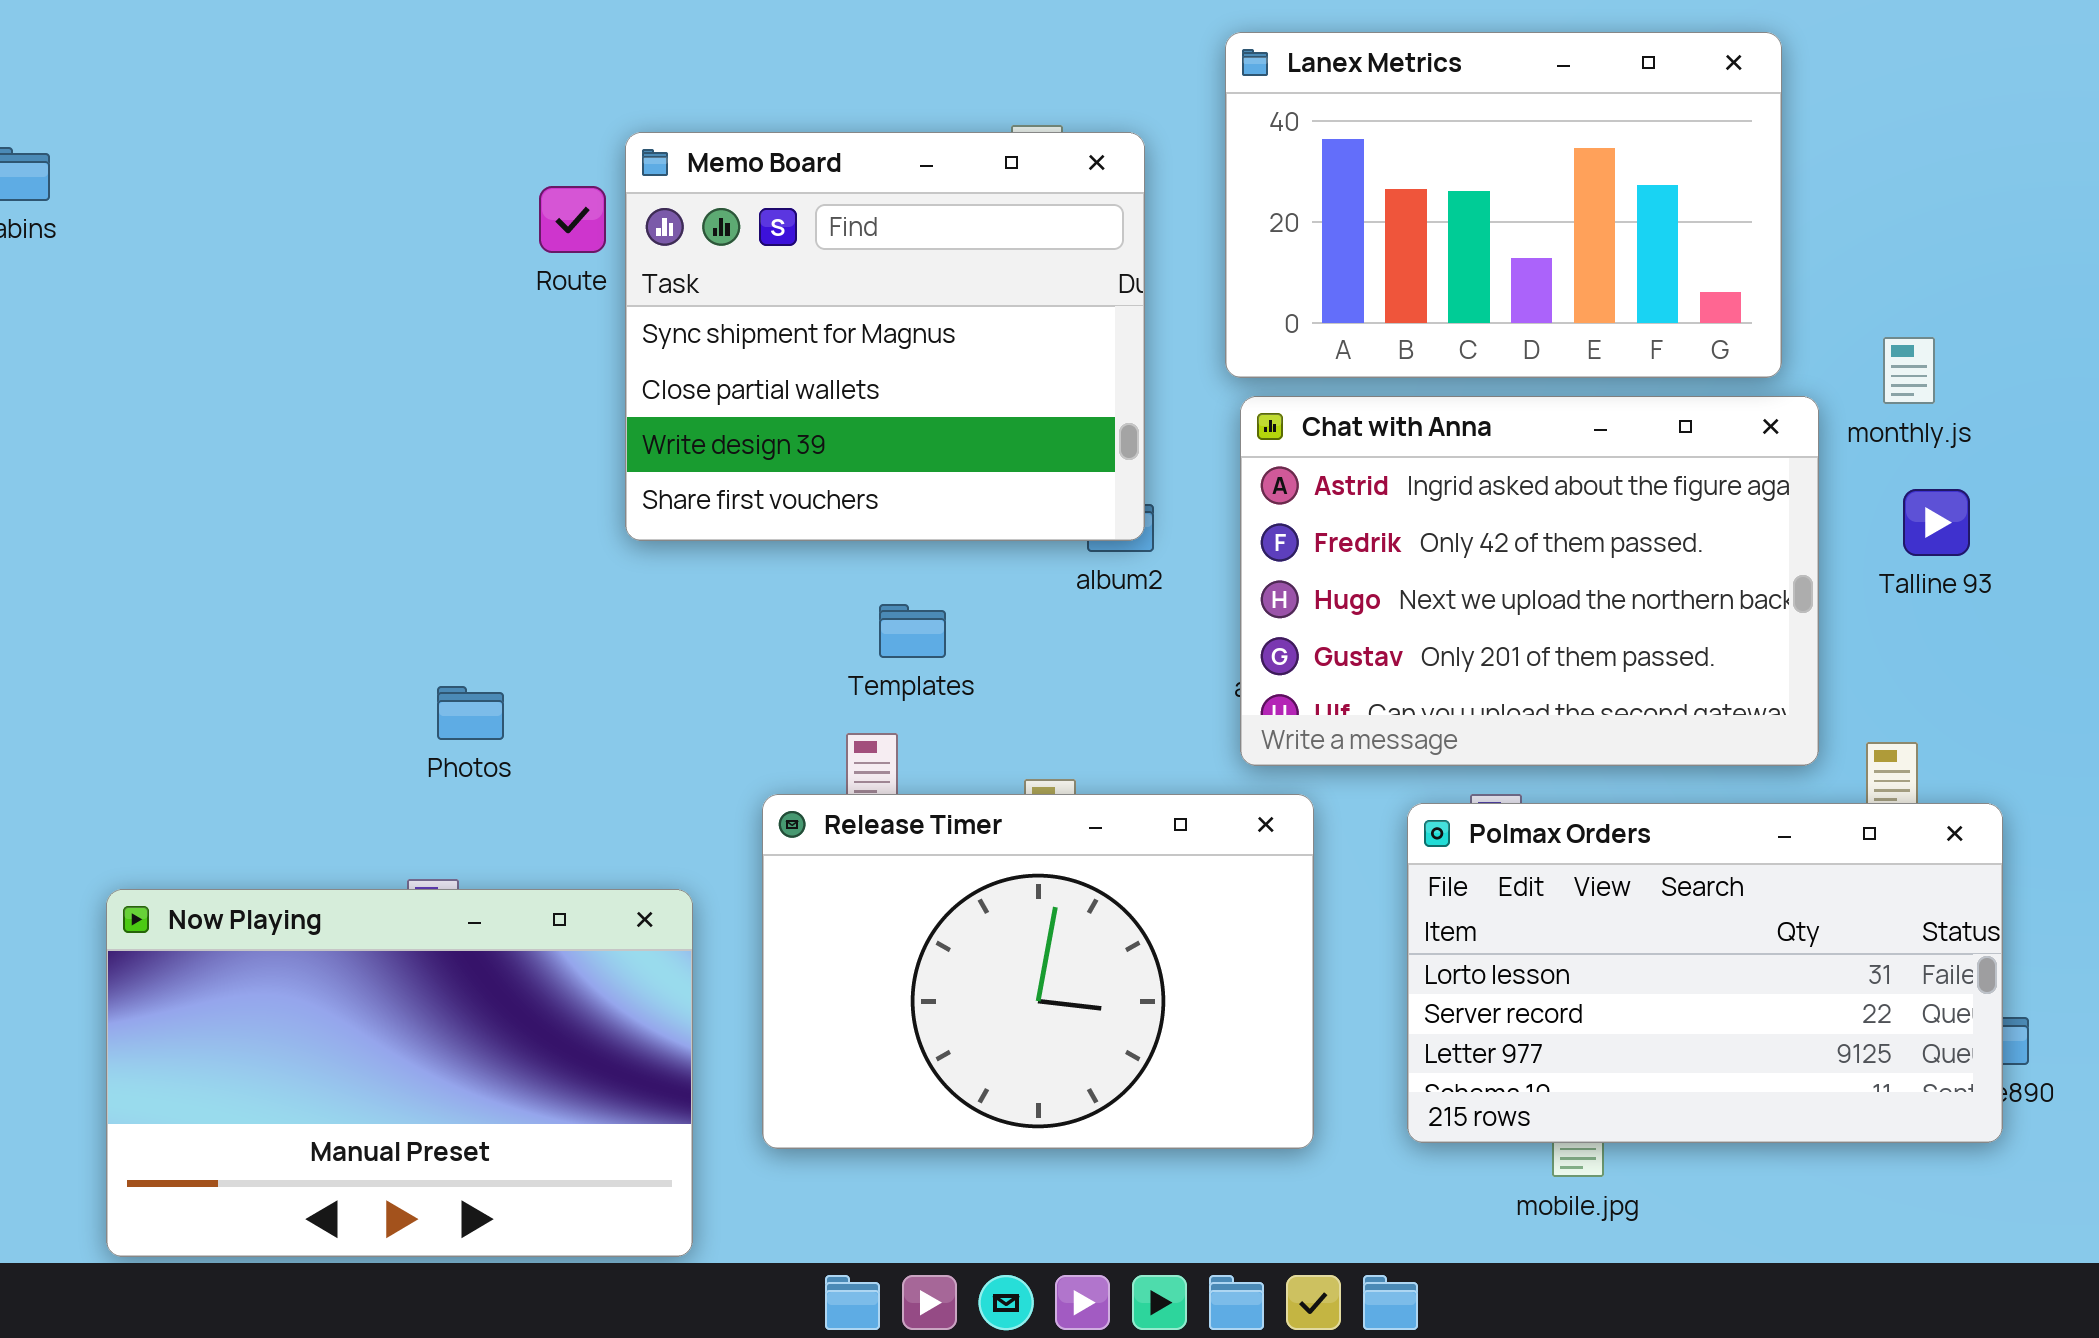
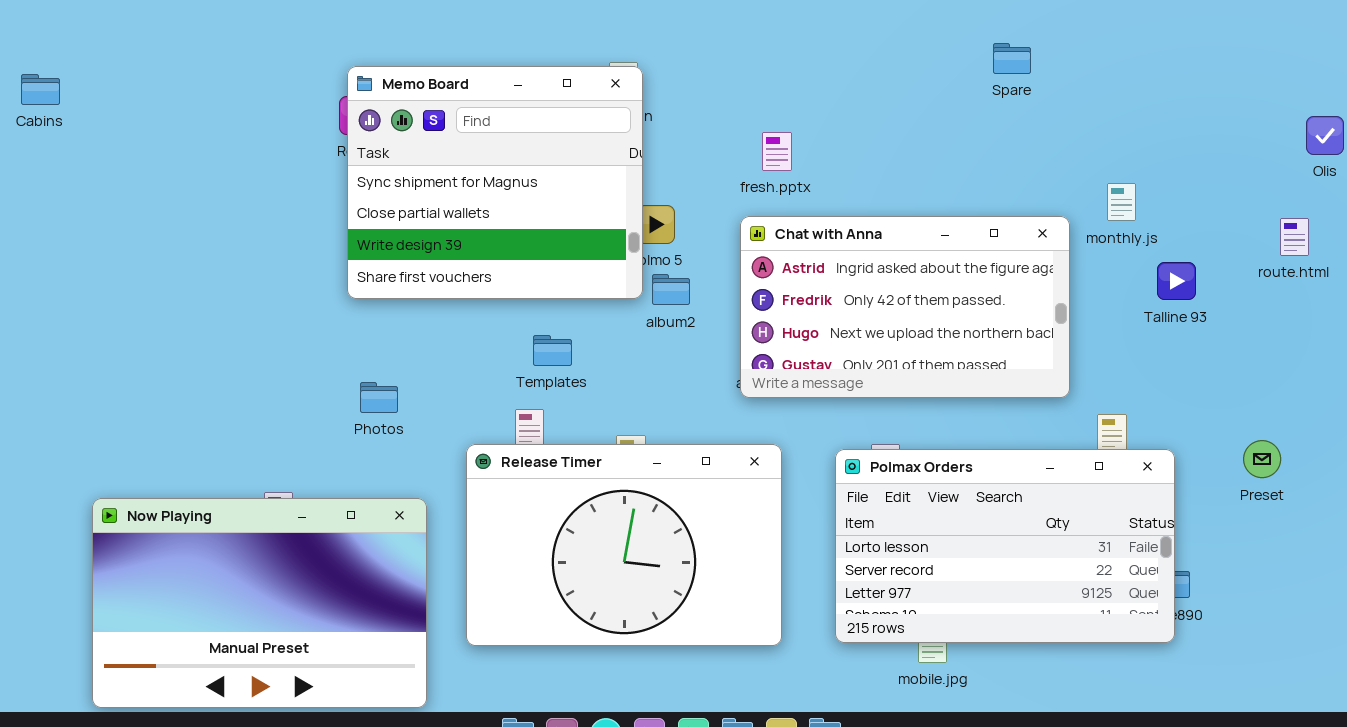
Lanex Metrics: [1225,32,1782,378] -> none, closed
Memo Board: [625,132,1145,541] -> [347,66,643,299], moved
Chat with Anna: [1240,396,1819,766] -> [740,216,1070,398], resized
Talline 93: [1903,489,1970,556] -> [1157,262,1196,300], moved
Photos: [437,686,504,740] -> [360,382,398,413], moved

